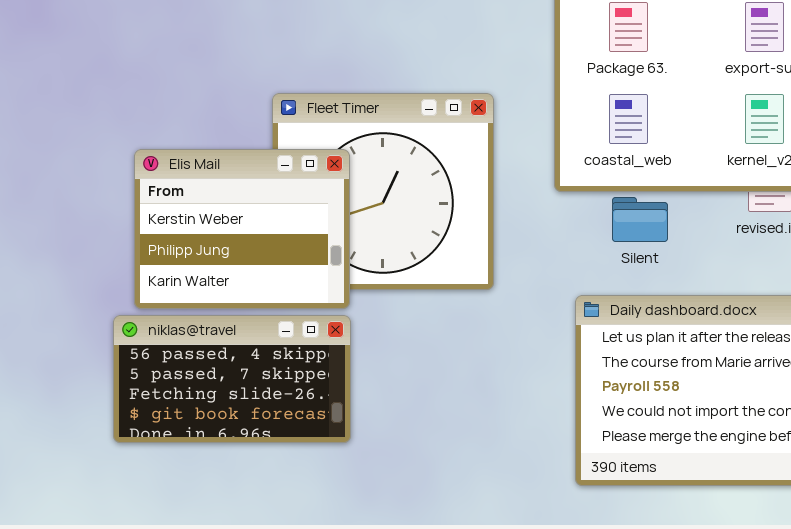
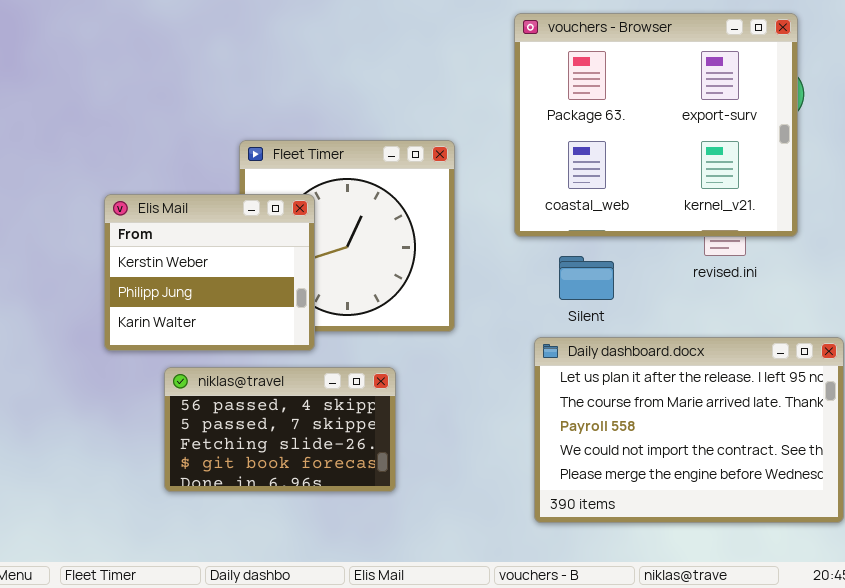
Silent: [612,197,668,242] -> [559,256,614,300], moved
niklas@travel: [113,315,351,443] -> [164,367,396,492], moved

